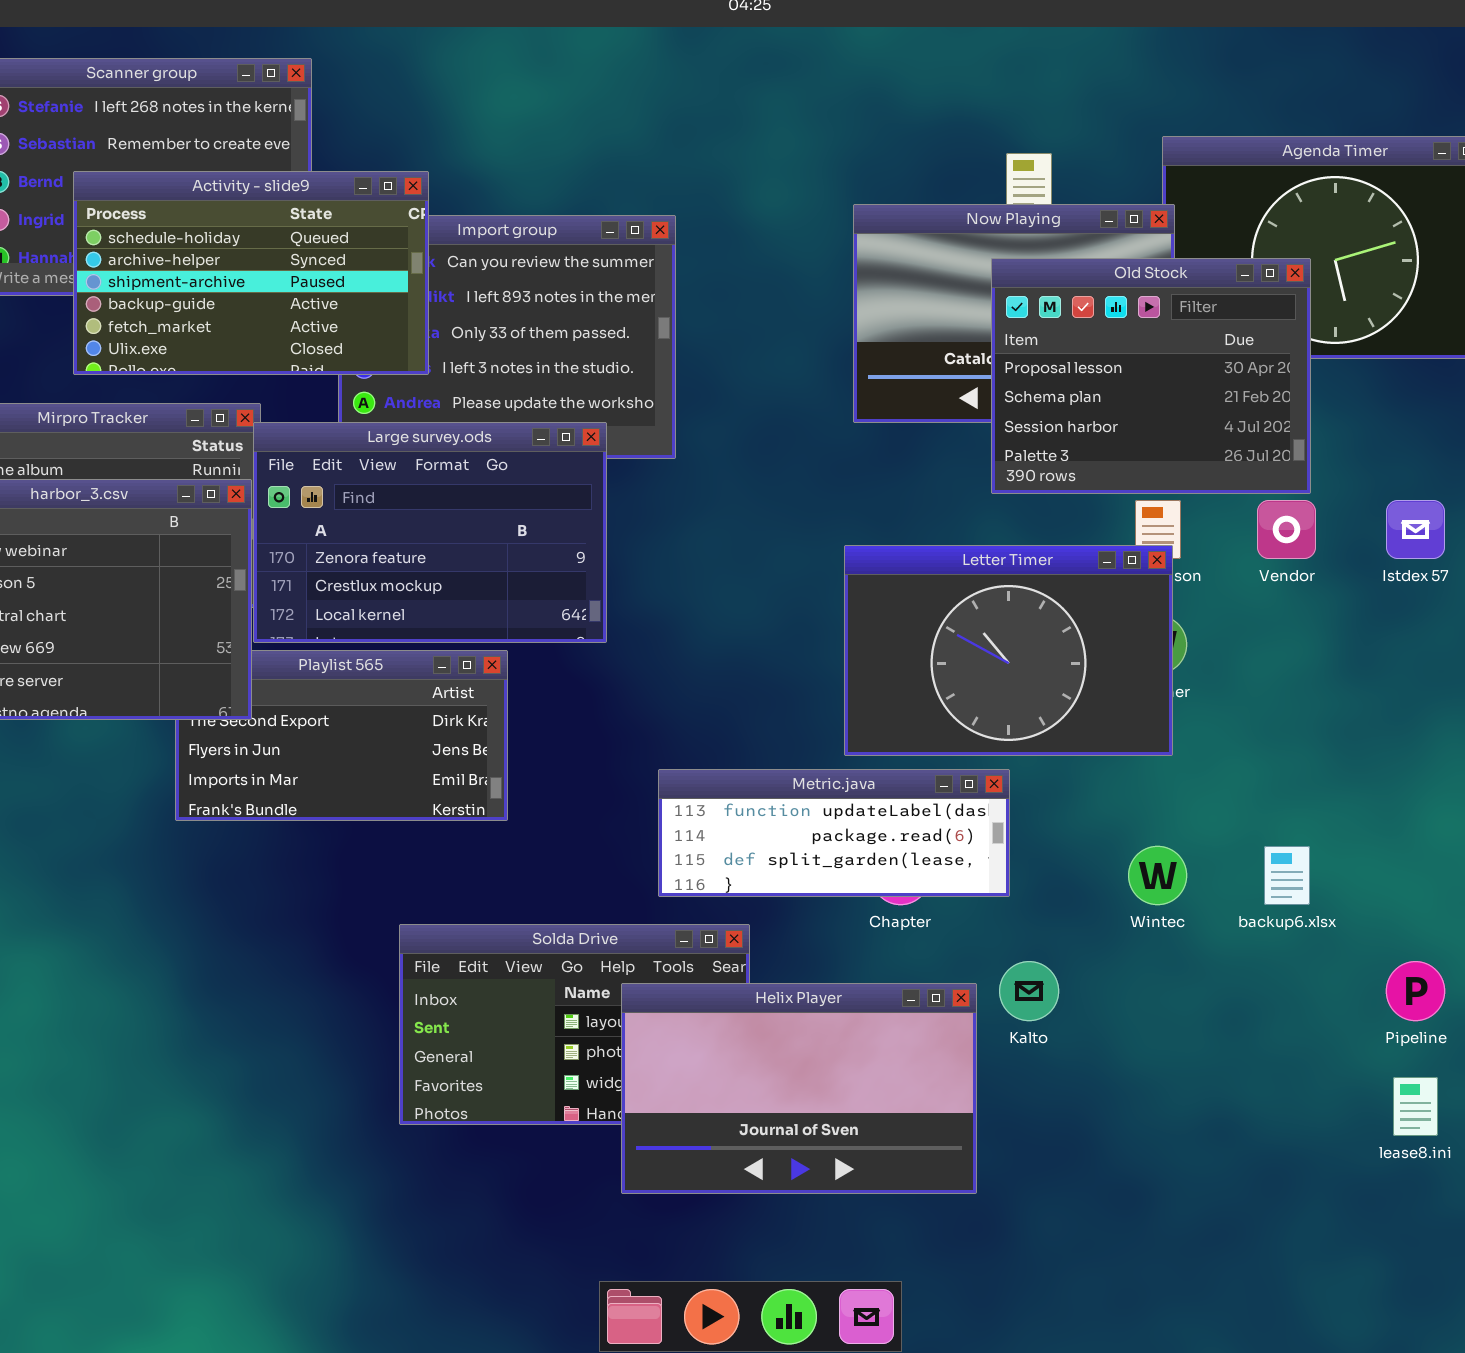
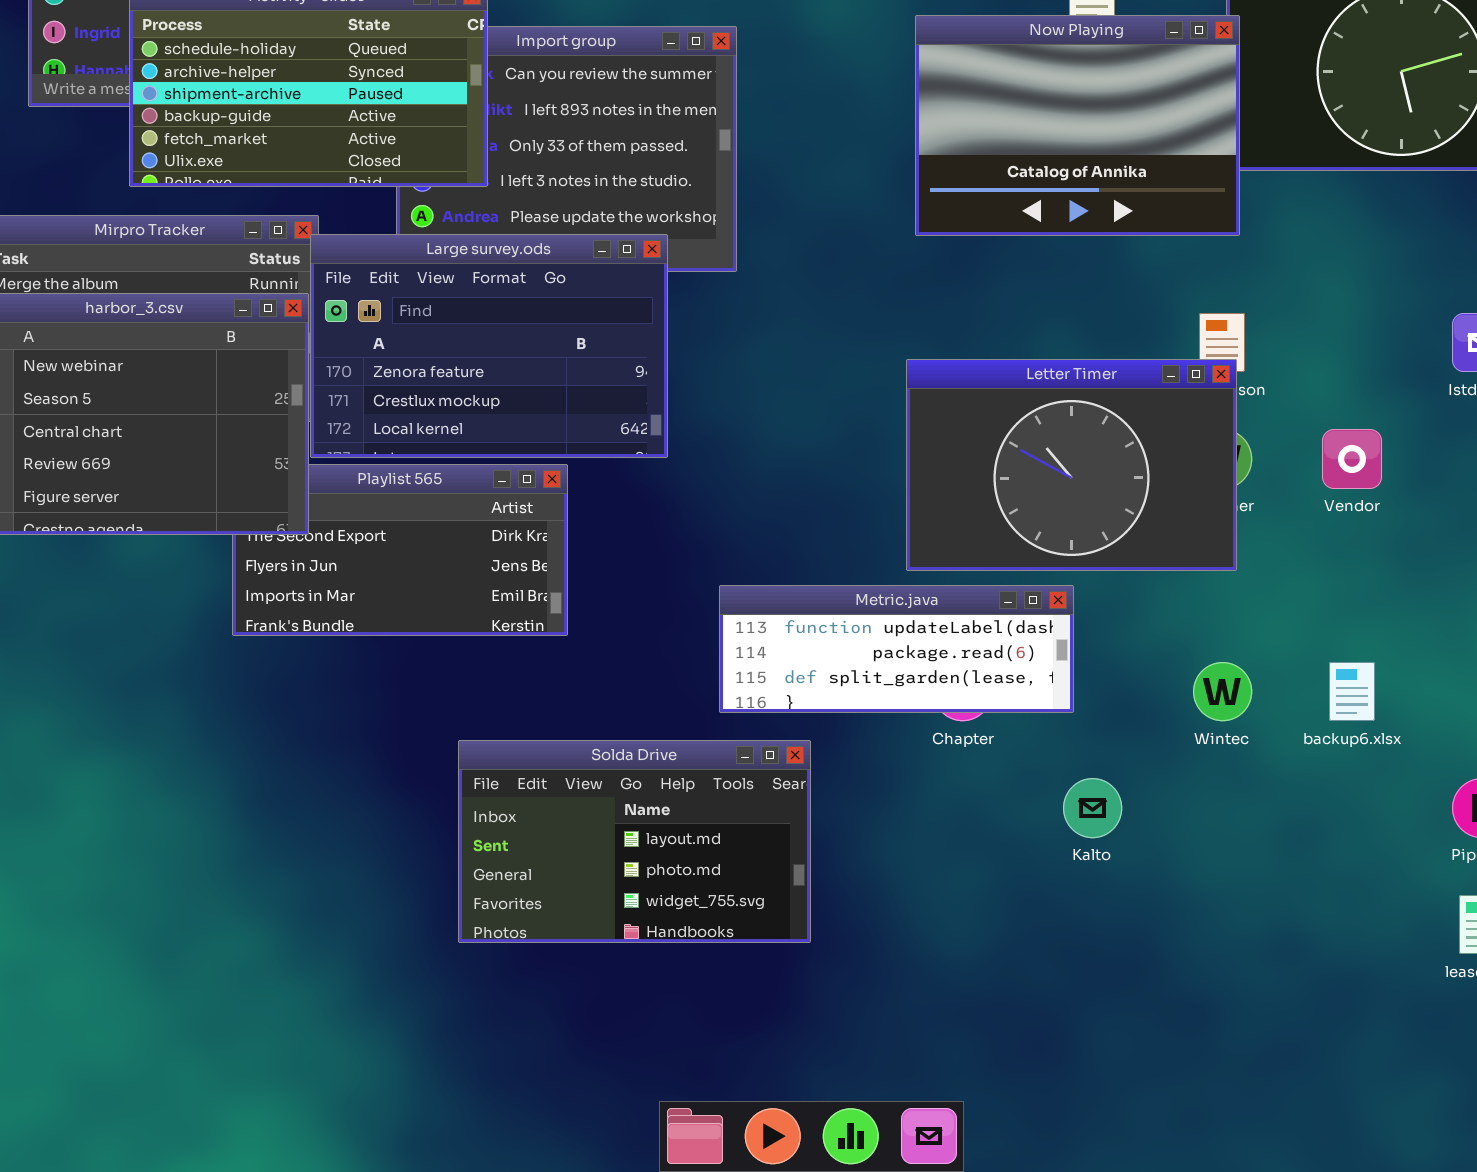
Old Stock: [991,258,1311,494] -> none, closed
Vendor: [1257,500,1316,559] -> [1322,429,1382,489], moved
Helix Player: [621,983,977,1194] -> none, closed

